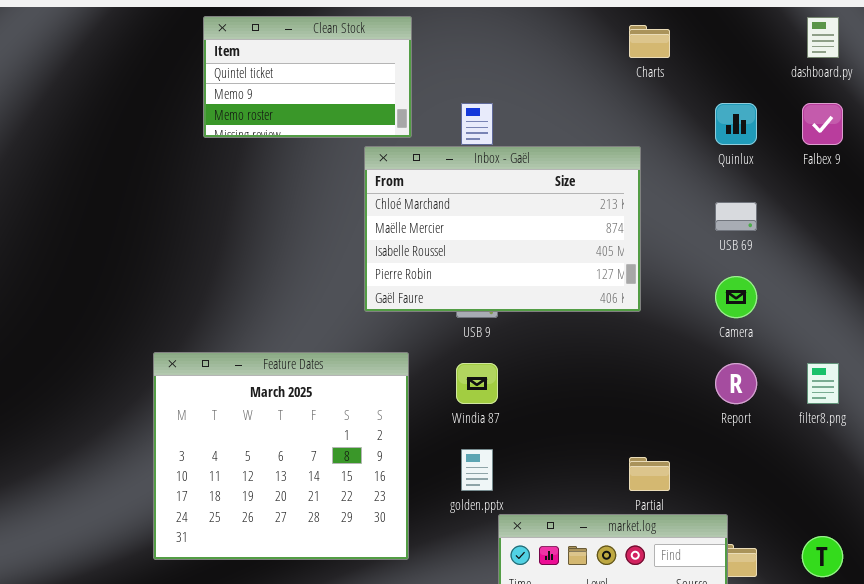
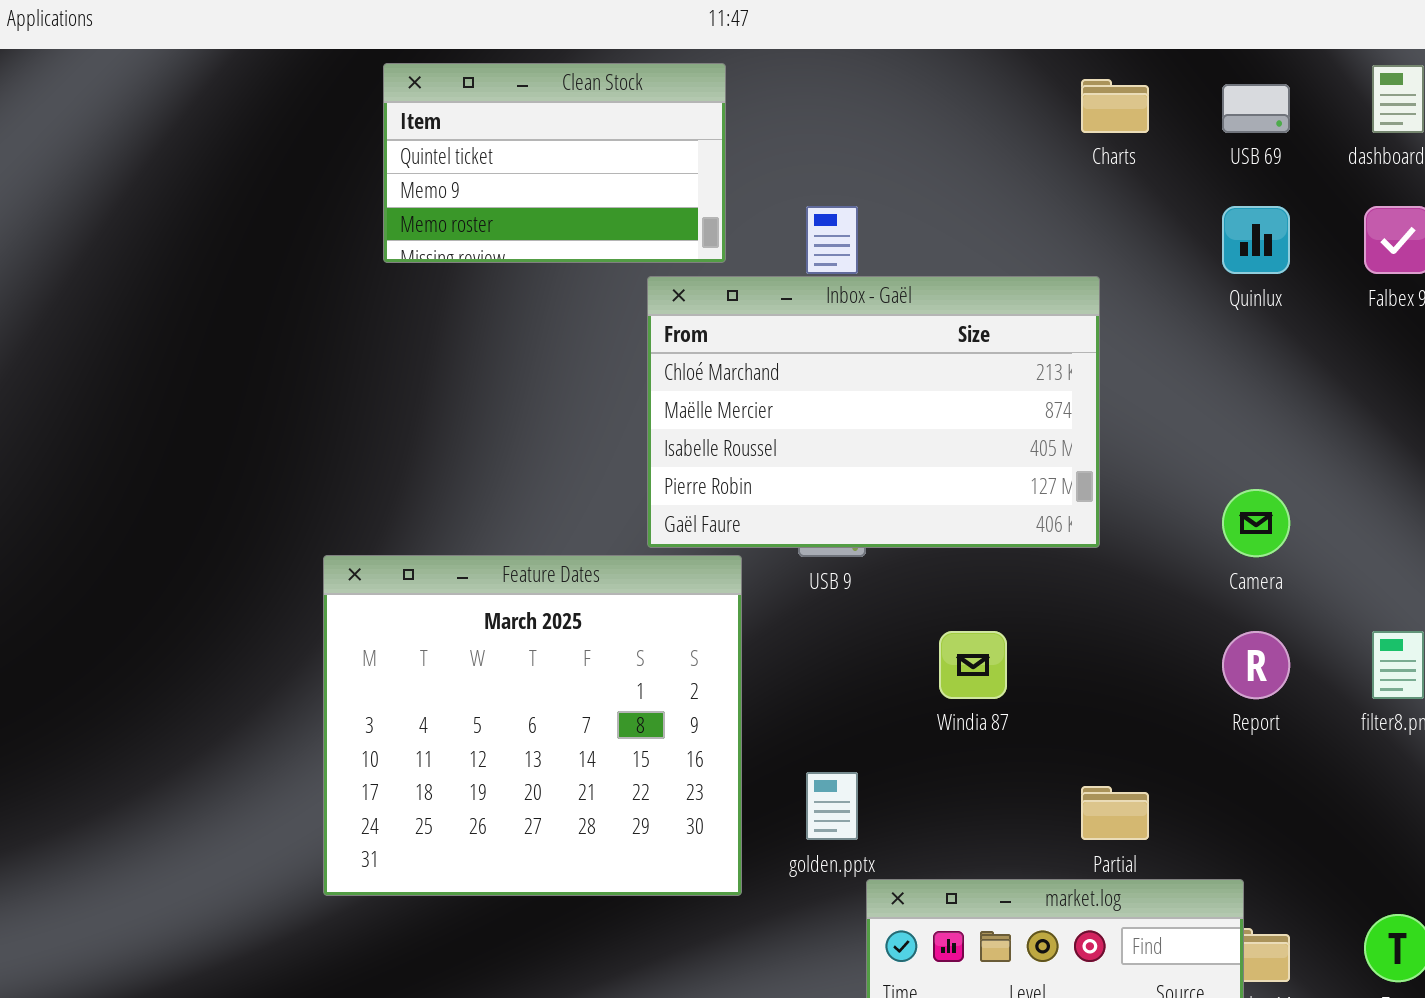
USB 69: [715,202,757,231] -> [1222,84,1290,133], moved
Feature Dates: [153,352,409,560] -> [323,555,742,896], moved
Windia 87: [456,363,498,404] -> [939,631,1007,699], moved

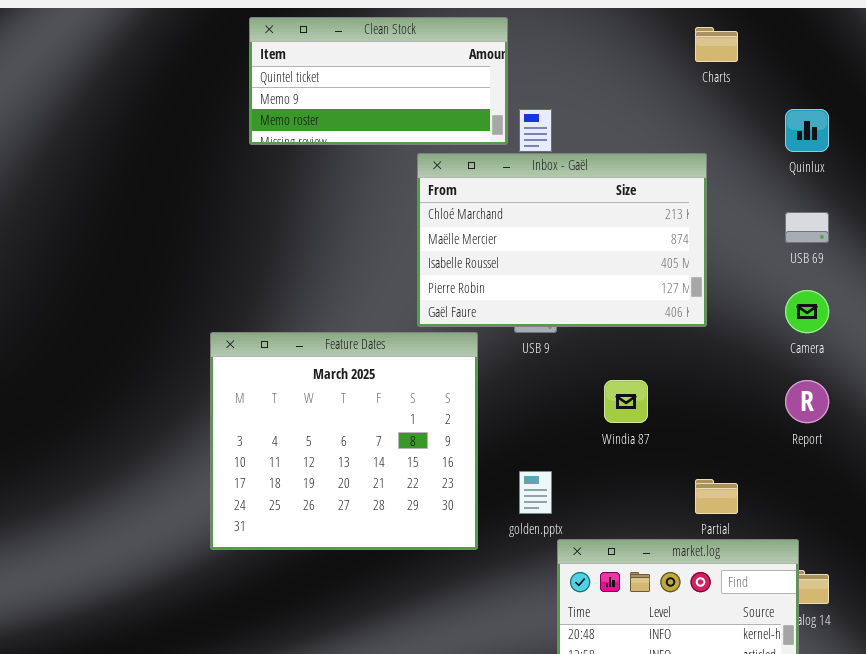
Clean Stock: [383,63,726,263] -> [249,17,508,145], resized
USB 69: [1222,84,1290,133] -> [785,212,829,243], moved

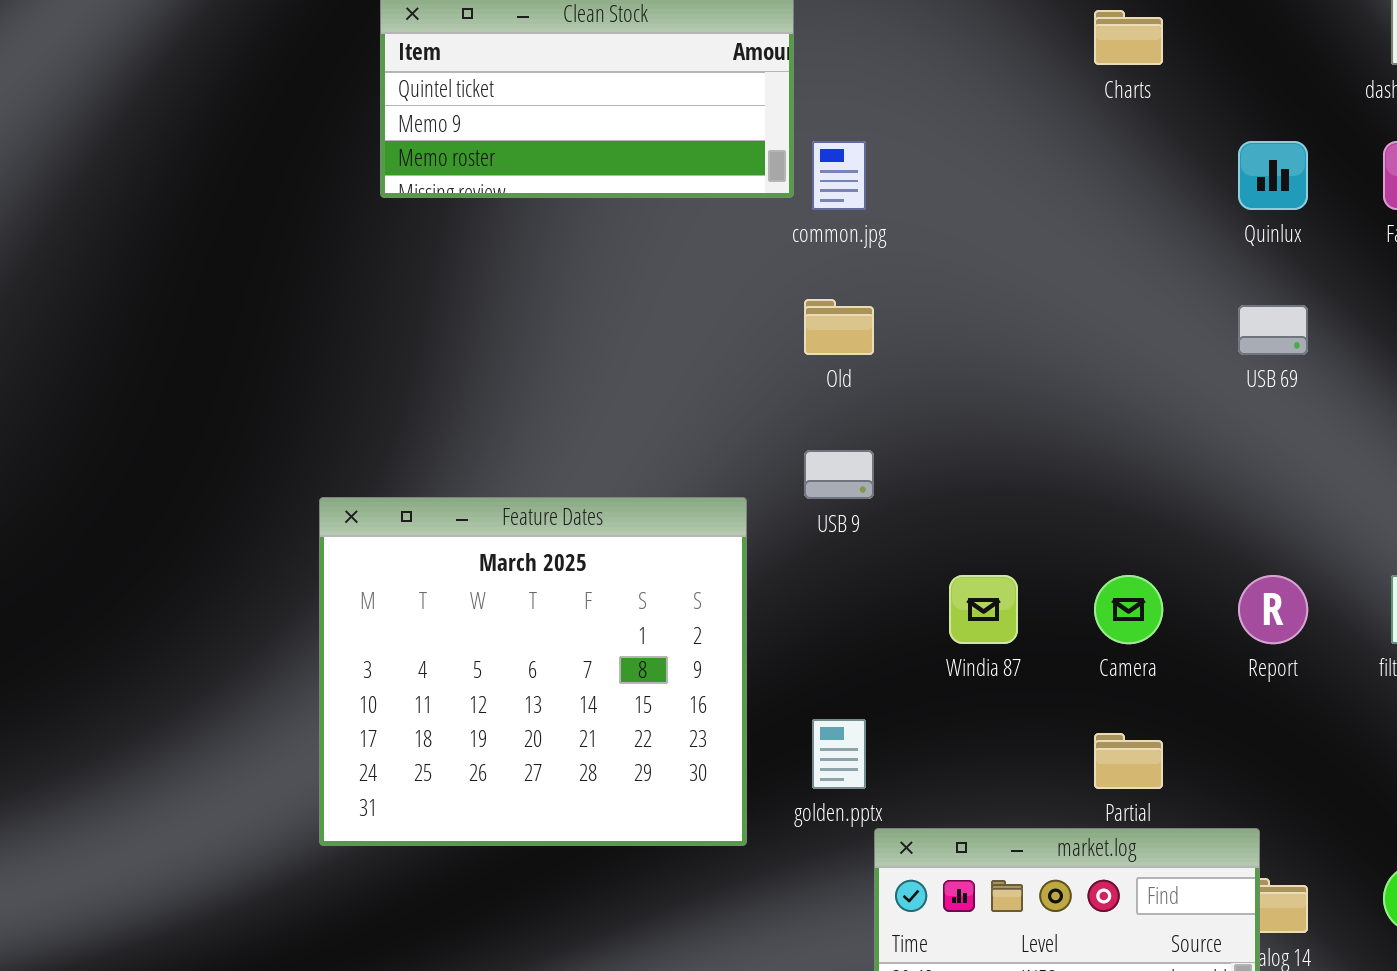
Inbox - Gaël: [417,153,707,327] -> none, closed
Camera: [785,290,829,333] -> [1094,575,1163,644], moved

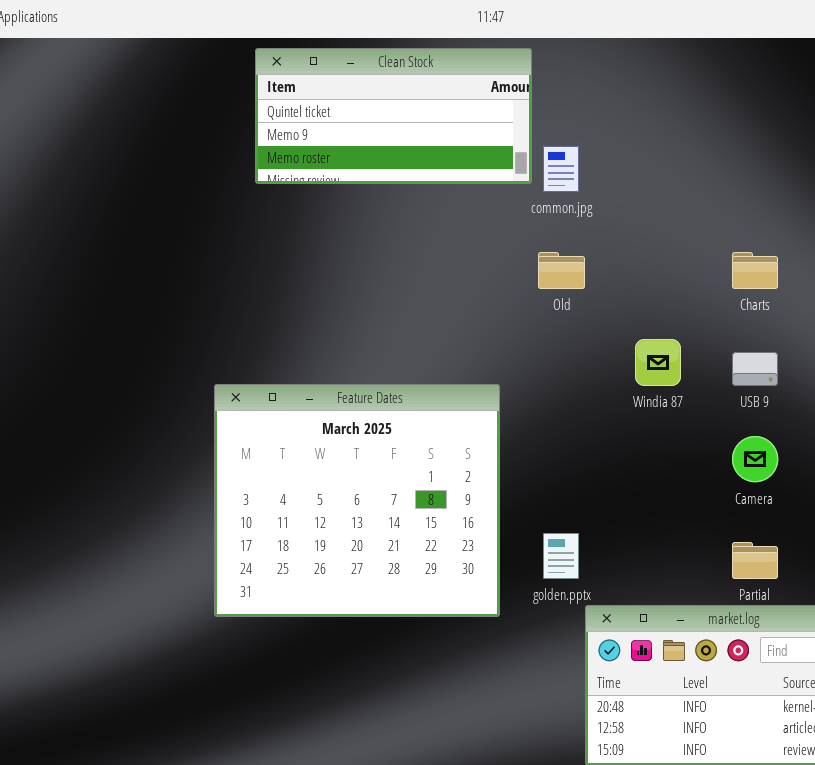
Charts: [1094,10,1163,65] -> [732,252,778,289], moved
USB 9: [804,450,874,499] -> [732,352,778,386], moved
Windia 87: [949,575,1018,644] -> [635,339,681,386], moved

